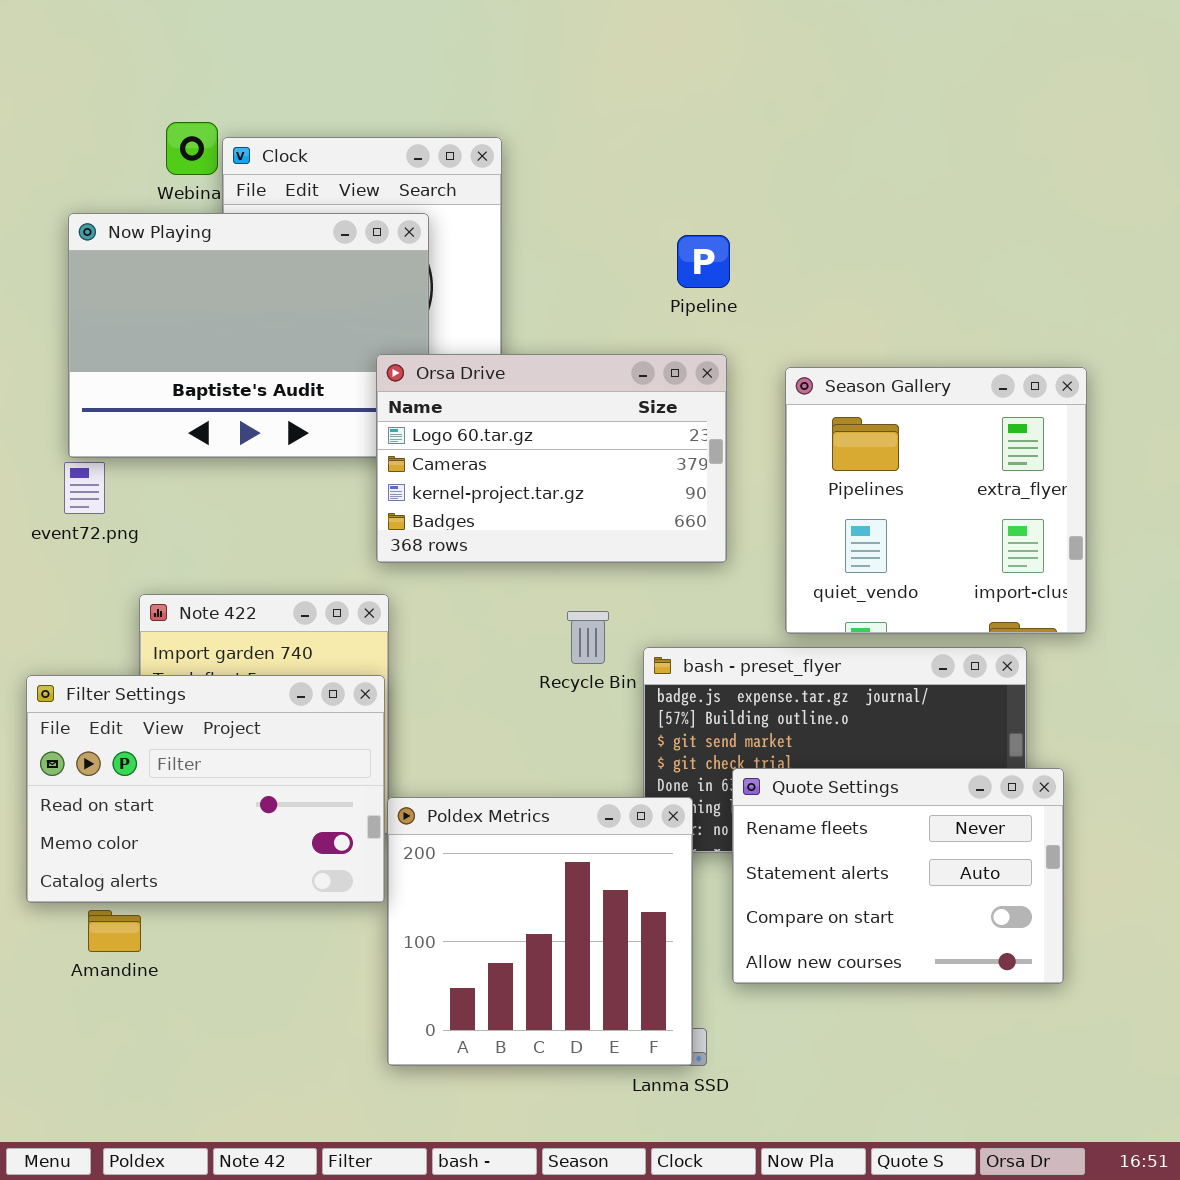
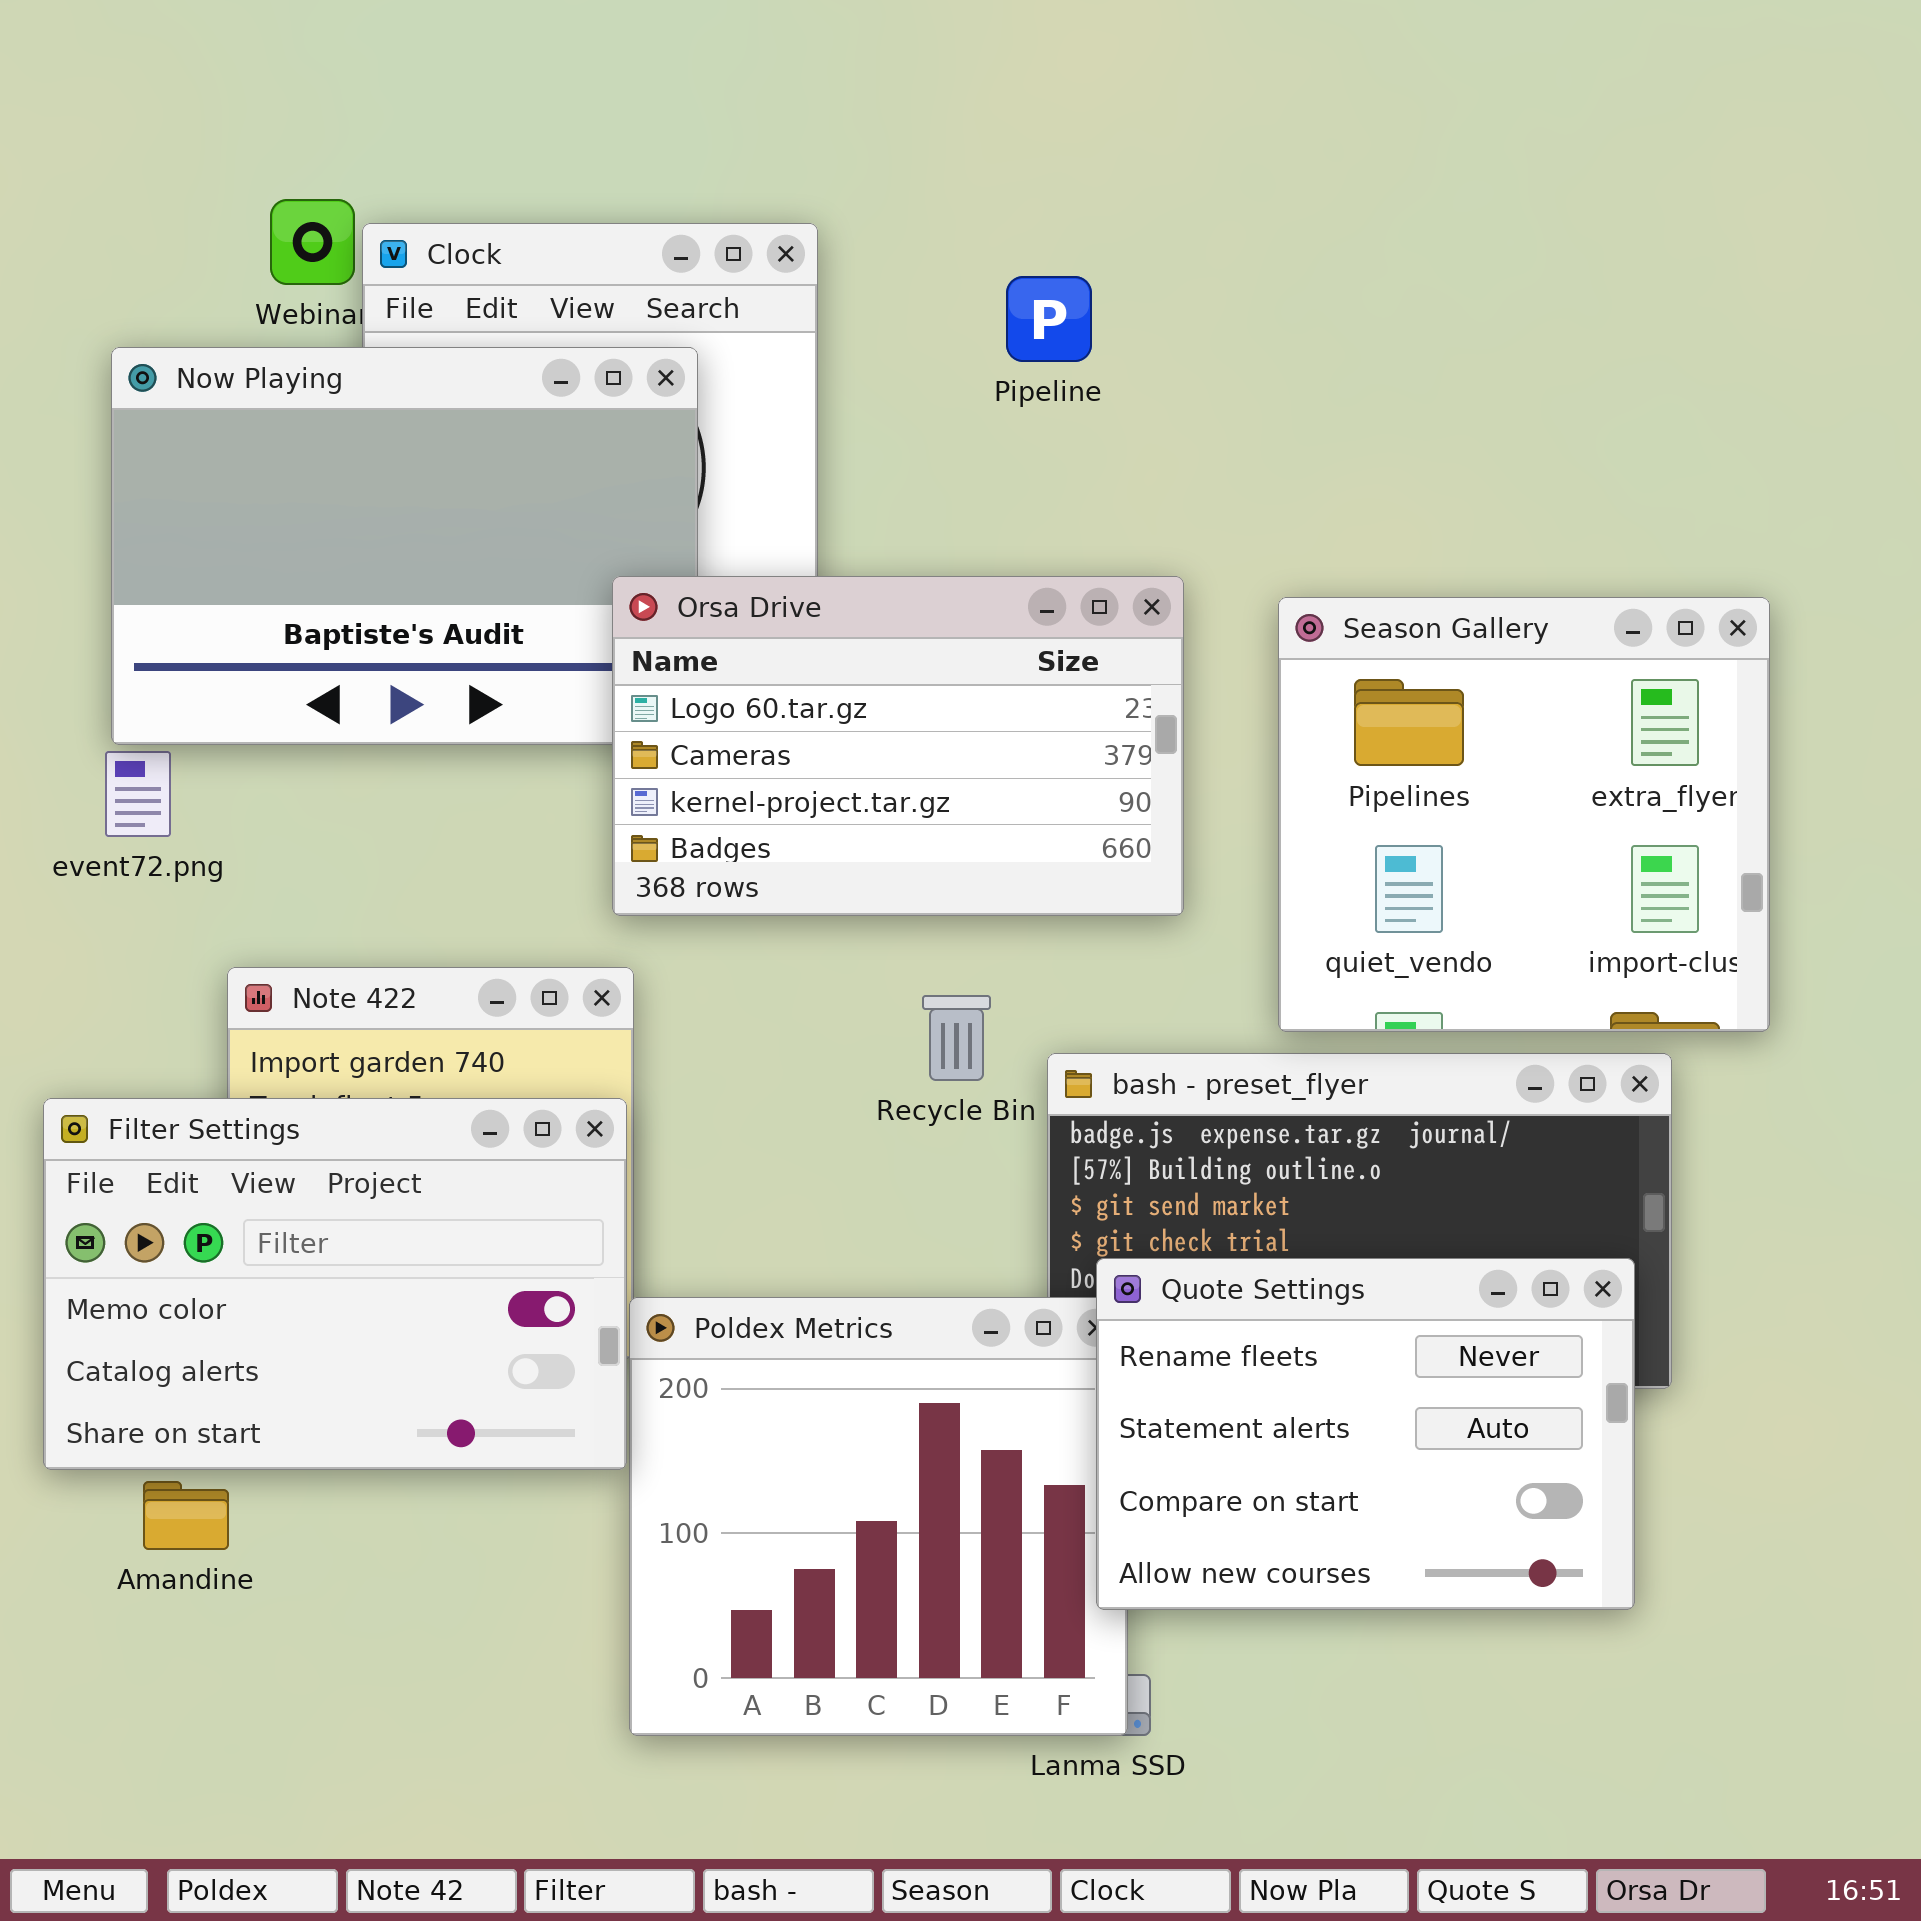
Pipeline: [677,235,730,288] -> [1006,276,1092,362], moved
Filter Settings: [26,675,385,903] -> [43,1098,627,1470], scrolled down 1 row
Quote Settings: [732,768,1064,984] -> [1096,1258,1635,1610], moved

